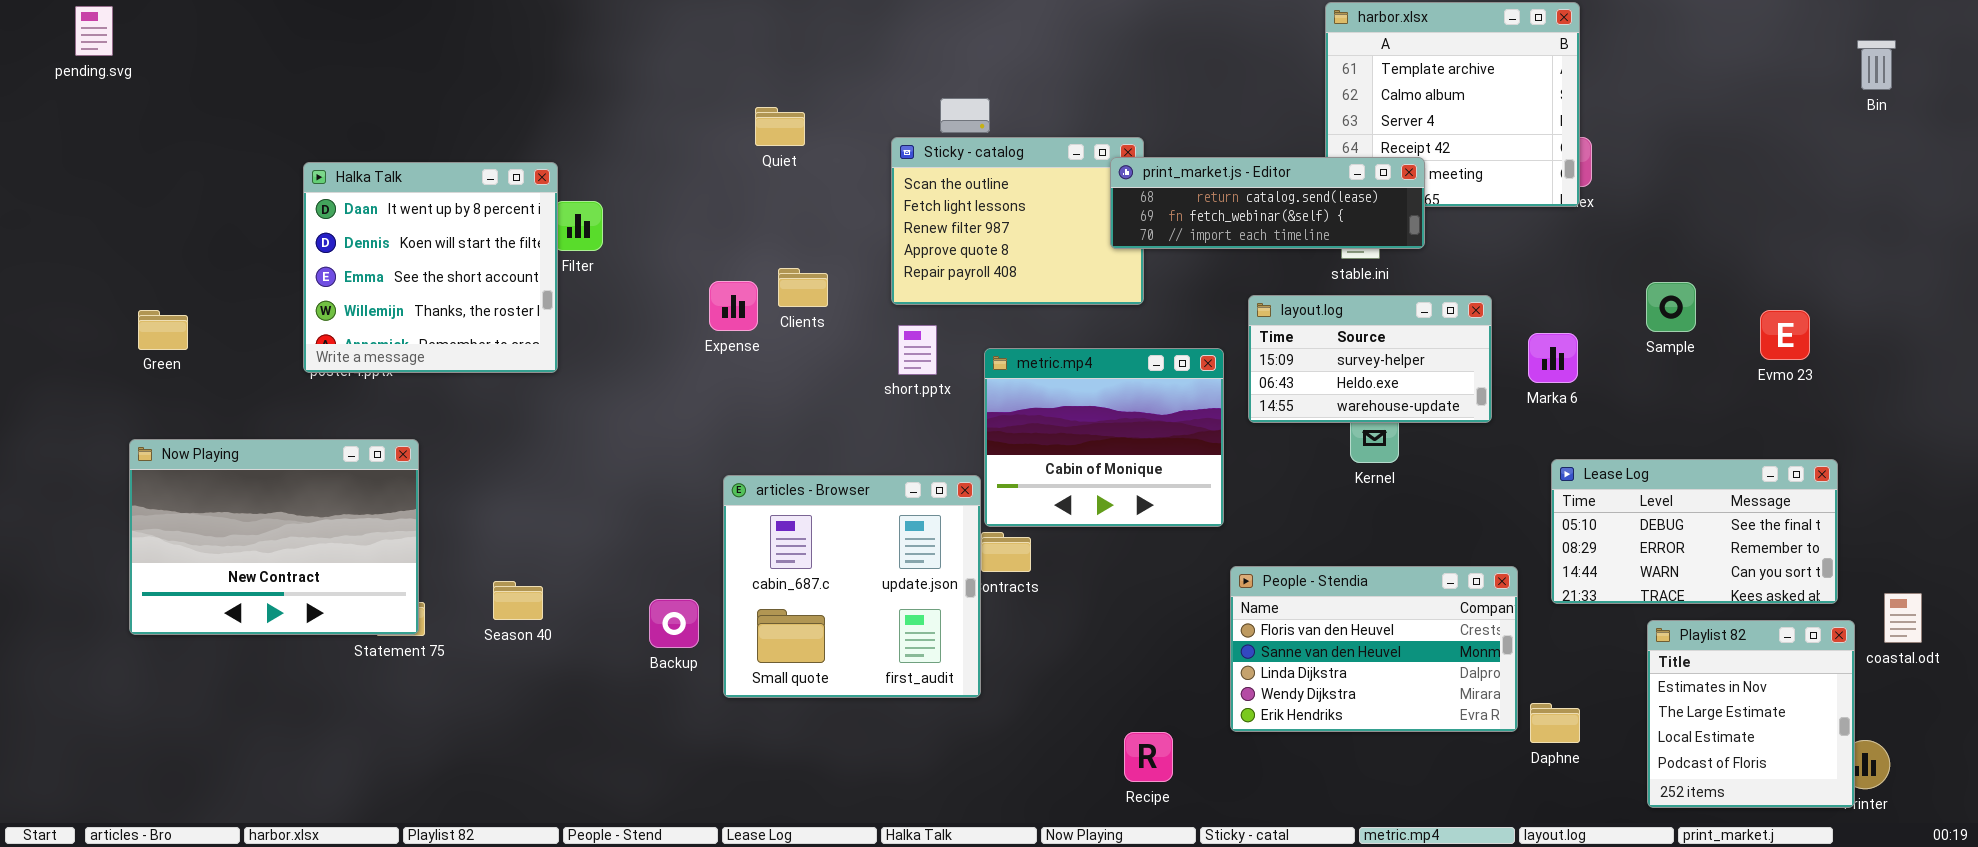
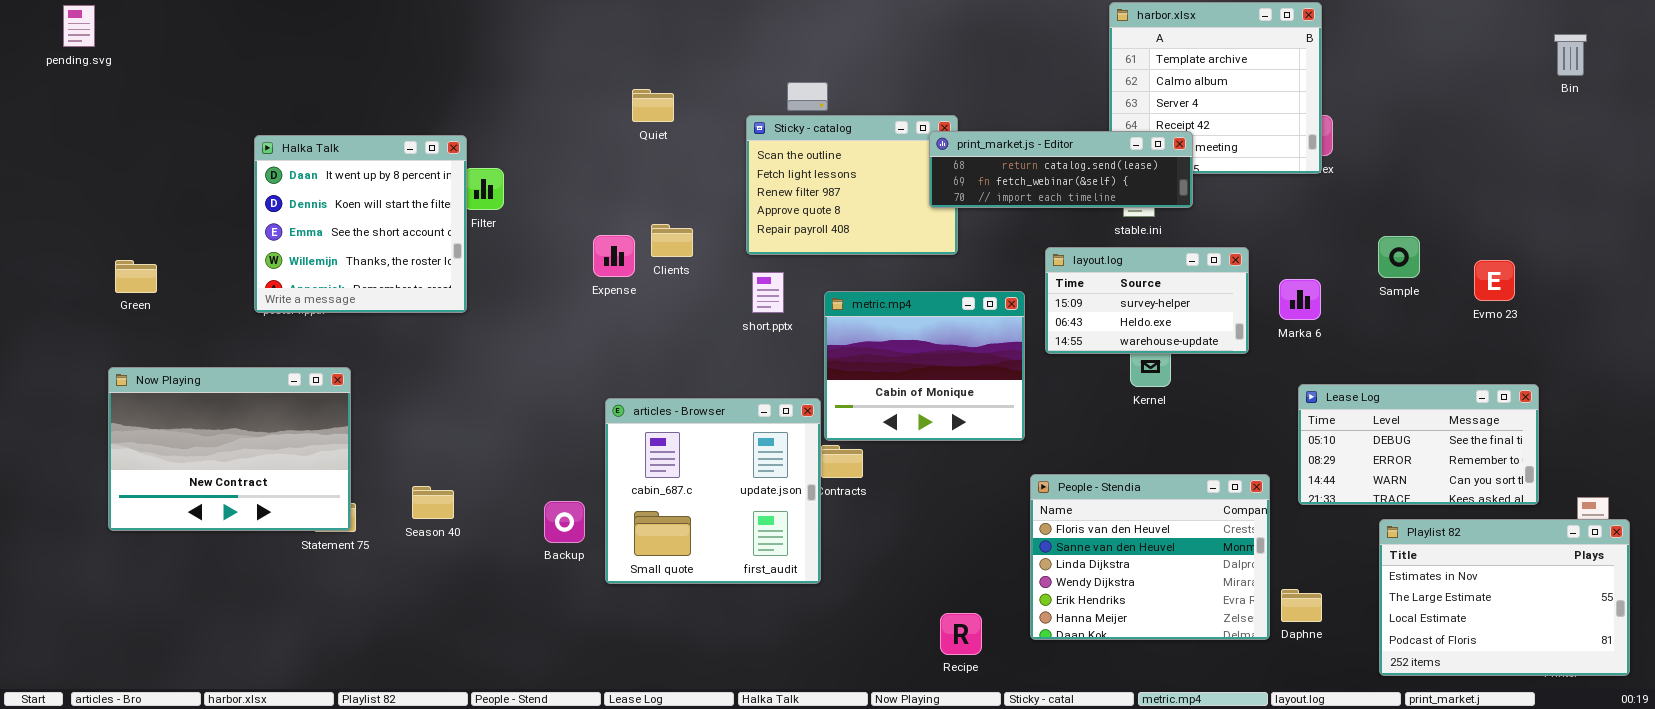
People - Stendia: [1230,566,1518,732] -> [1030,474,1270,640], resized
Playlist 82: [1647,620,1855,808] -> [1379,519,1630,676], resized

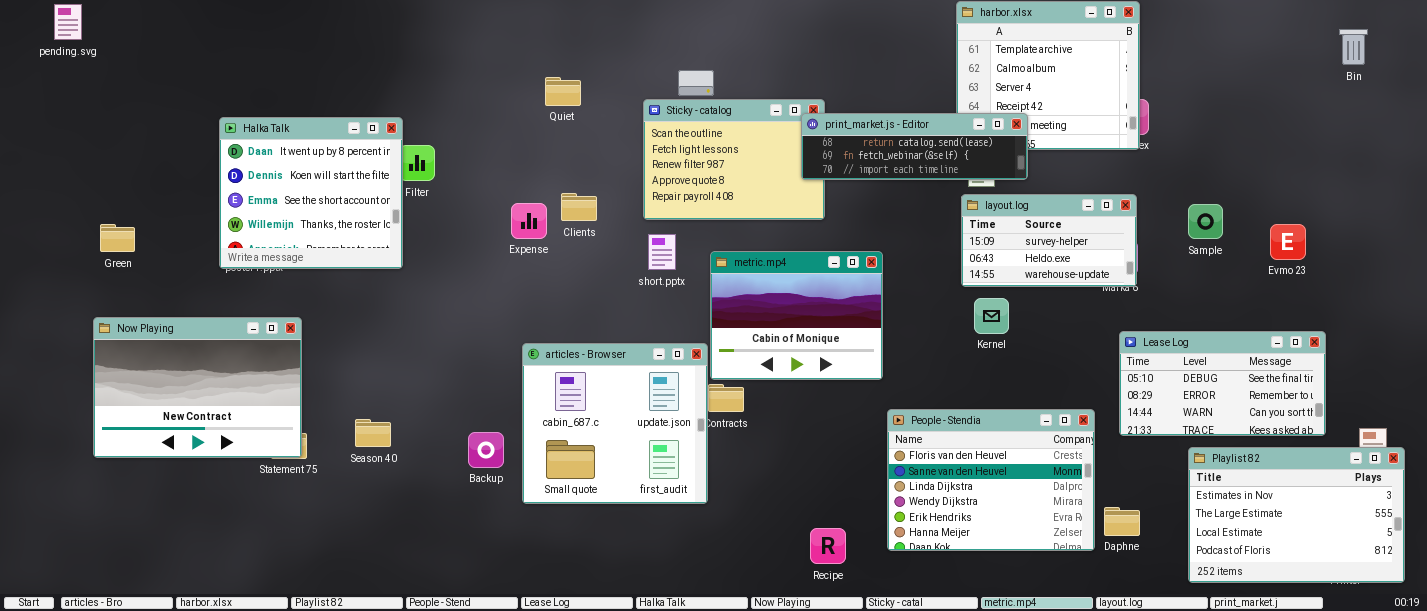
layout.log: [1045,247,1249,354] -> [961,194,1137,287], moved

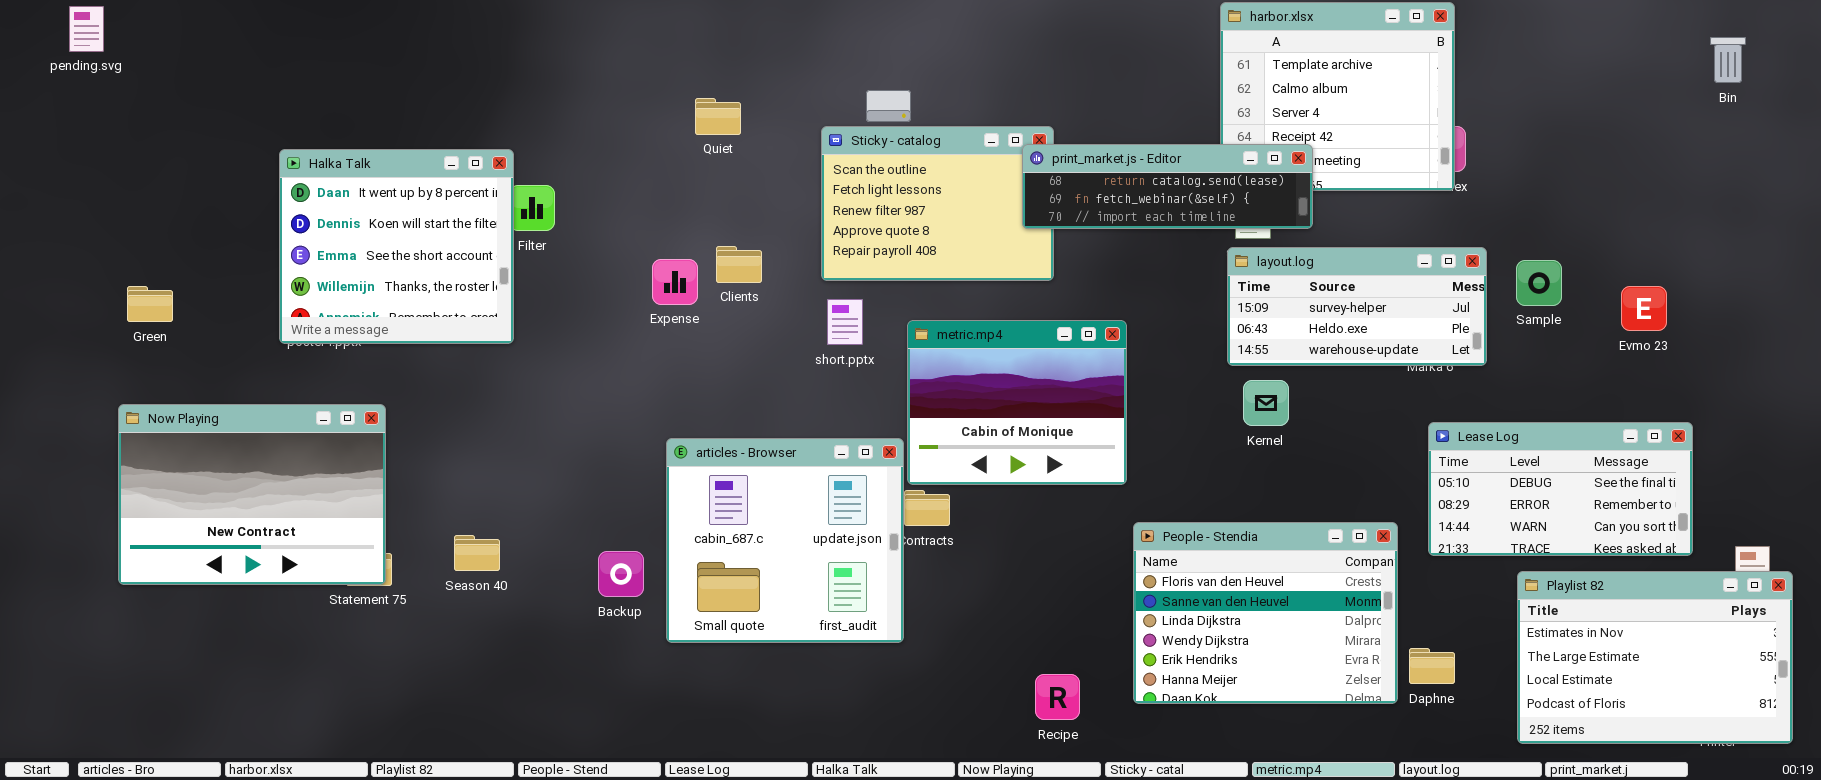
layout.log: [961,194,1137,287] -> [1227,247,1487,366], resized

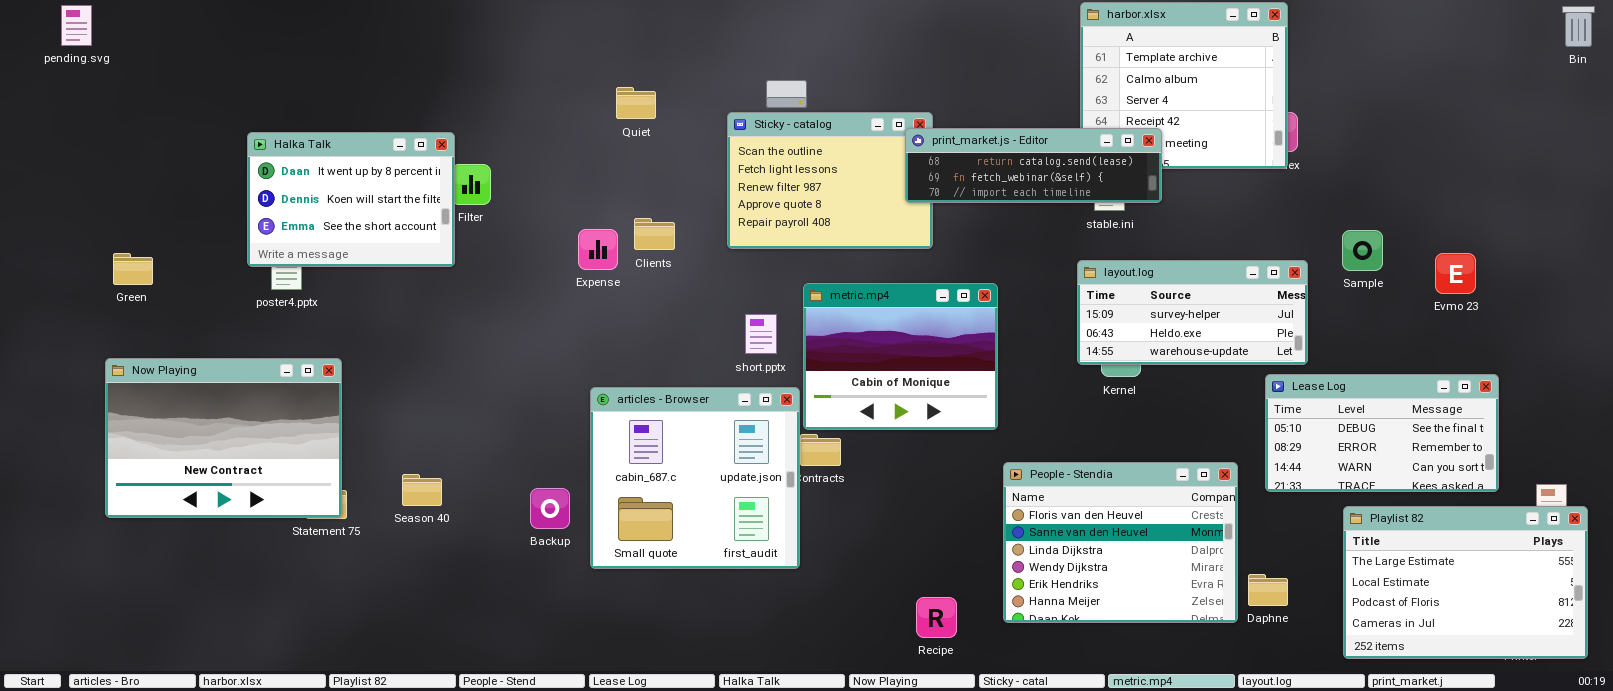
Bin: [1710,37,1746,83] -> [1562,6,1595,47], moved
Halka Talk: [279,149,514,344] -> [247,132,455,267], resized
layout.log: [1227,247,1487,366] -> [1077,260,1308,365], moved
short.pptx: [827,299,863,345] -> [745,314,777,354], moved
Playlist 82: [1517,571,1793,744] -> [1343,506,1588,659], scrolled down 1 row

